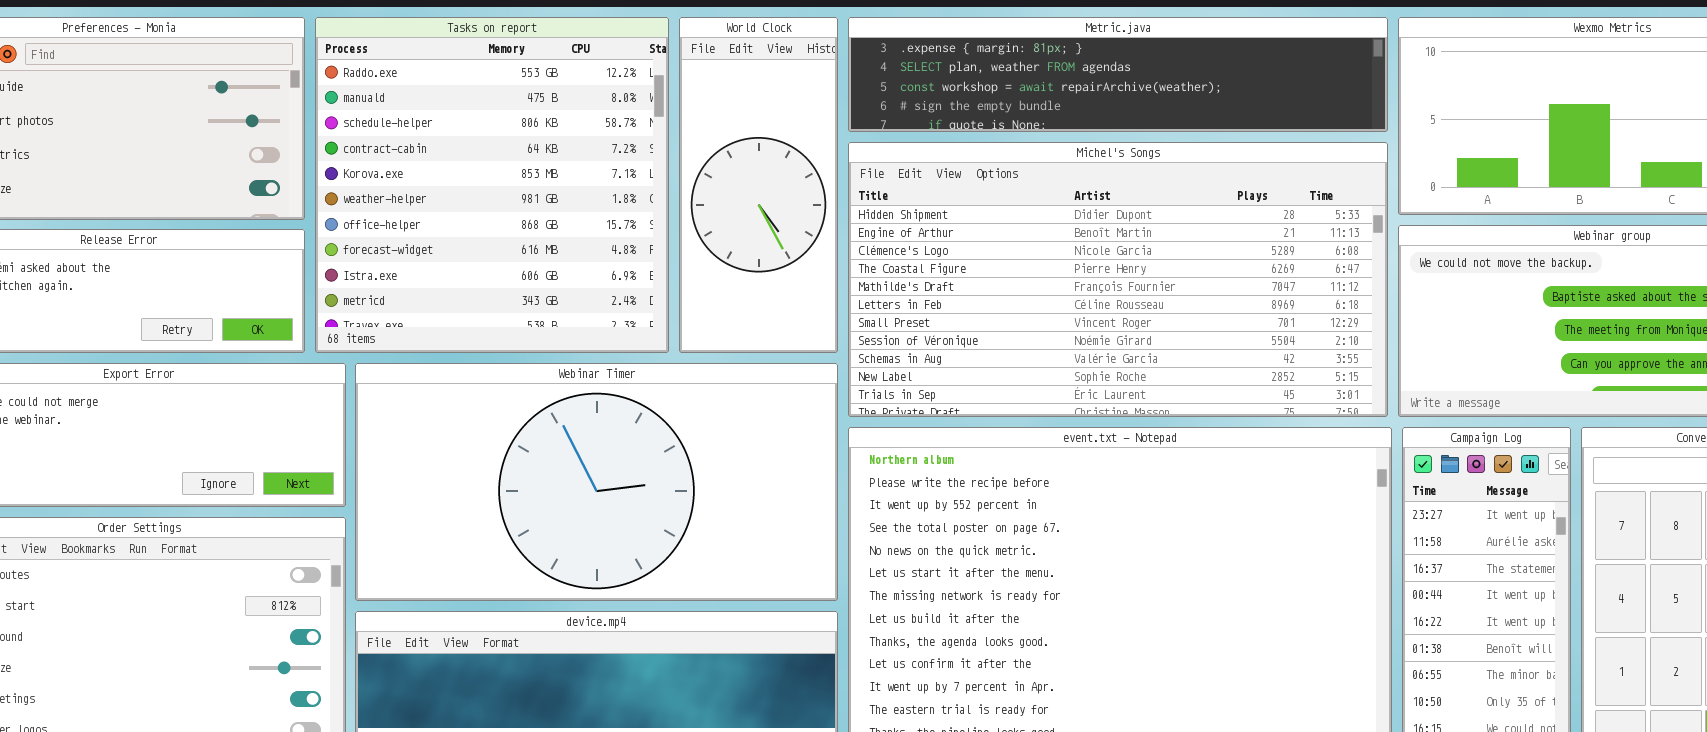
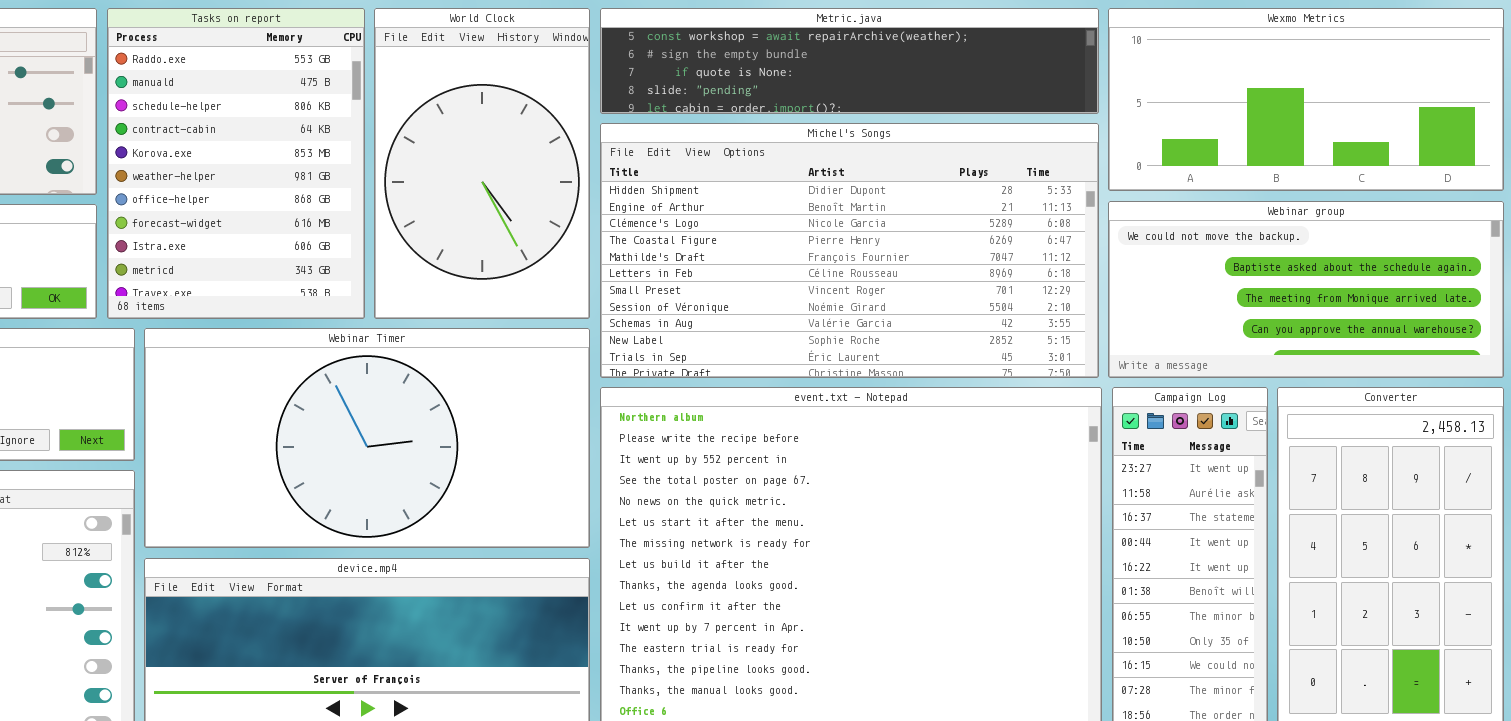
Tasks on report: [315,17,669,353] -> [107,8,365,319], resized
World Clock: [679,17,838,353] -> [374,8,590,319], resized
Metric.java: [848,17,1388,132] -> [600,8,1099,114], scrolled down 2 rows

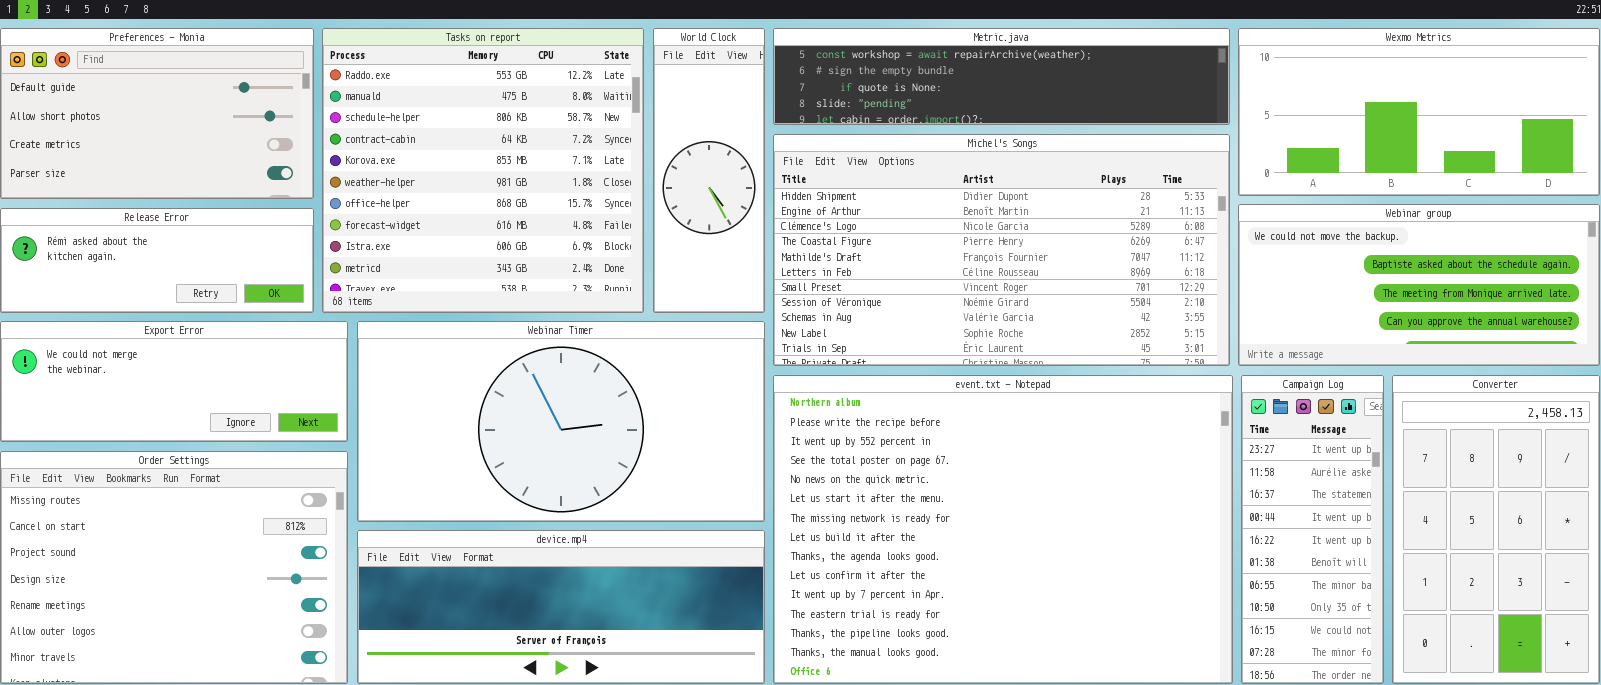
Tasks on report: [107,8,365,319] -> [322,28,644,313], resized
World Clock: [374,8,590,319] -> [653,28,765,313], resized

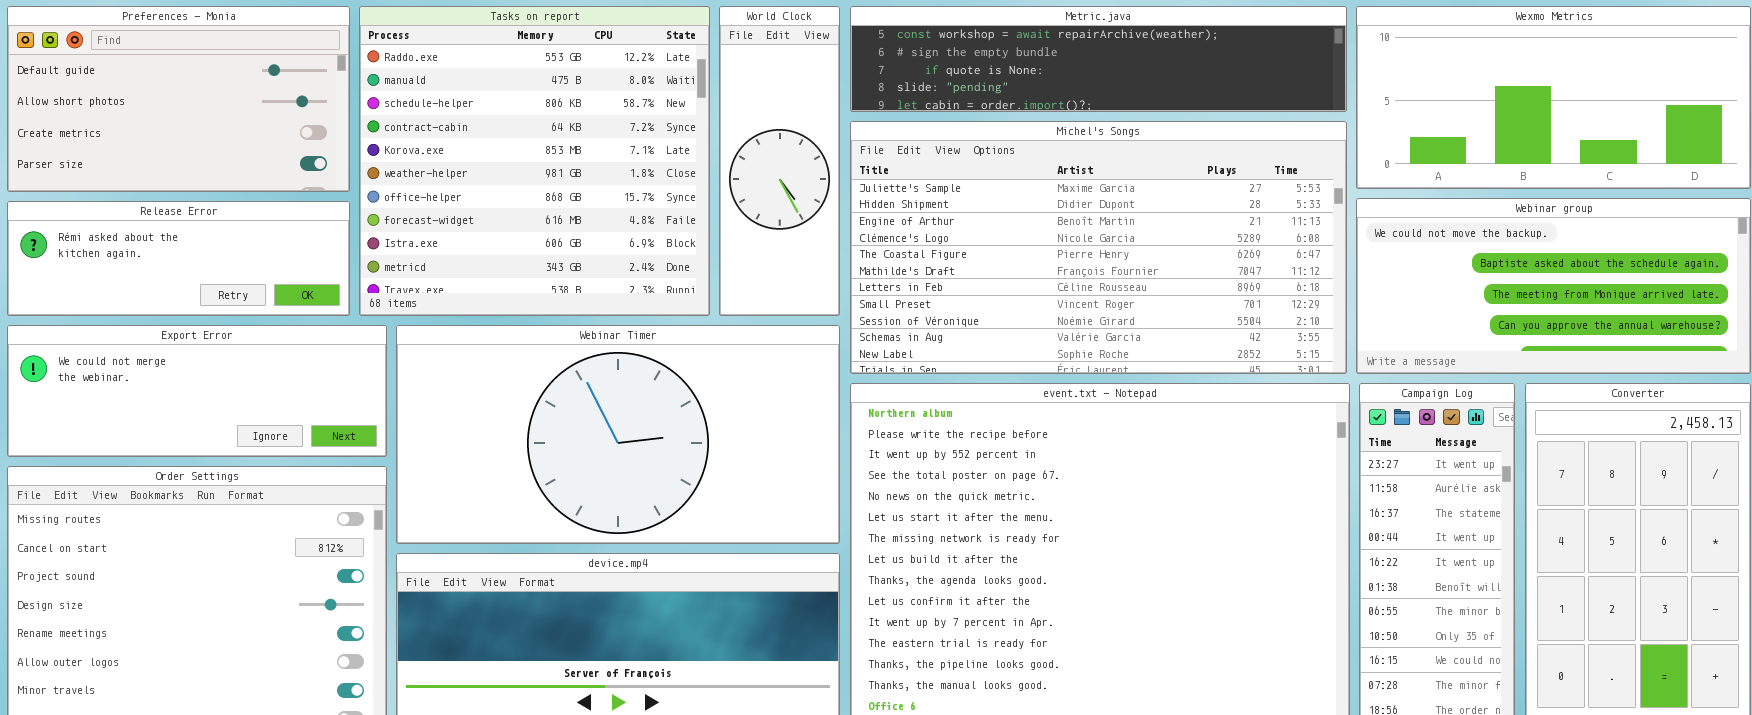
Michel's Songs: [773,134,1230,366] -> [850,121,1347,374], scrolled up 1 row

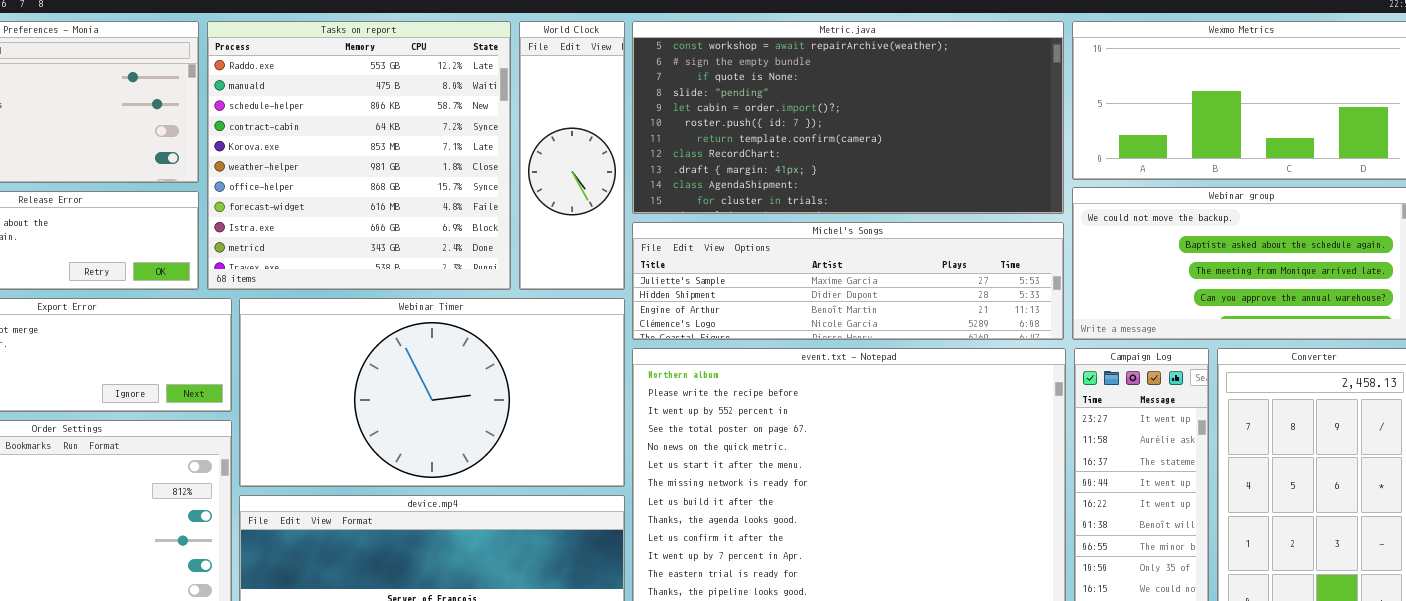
Metric.java: [850,6,1347,112] -> [632,21,1064,214], resized
Michel's Songs: [850,121,1347,374] -> [632,222,1064,340], resized

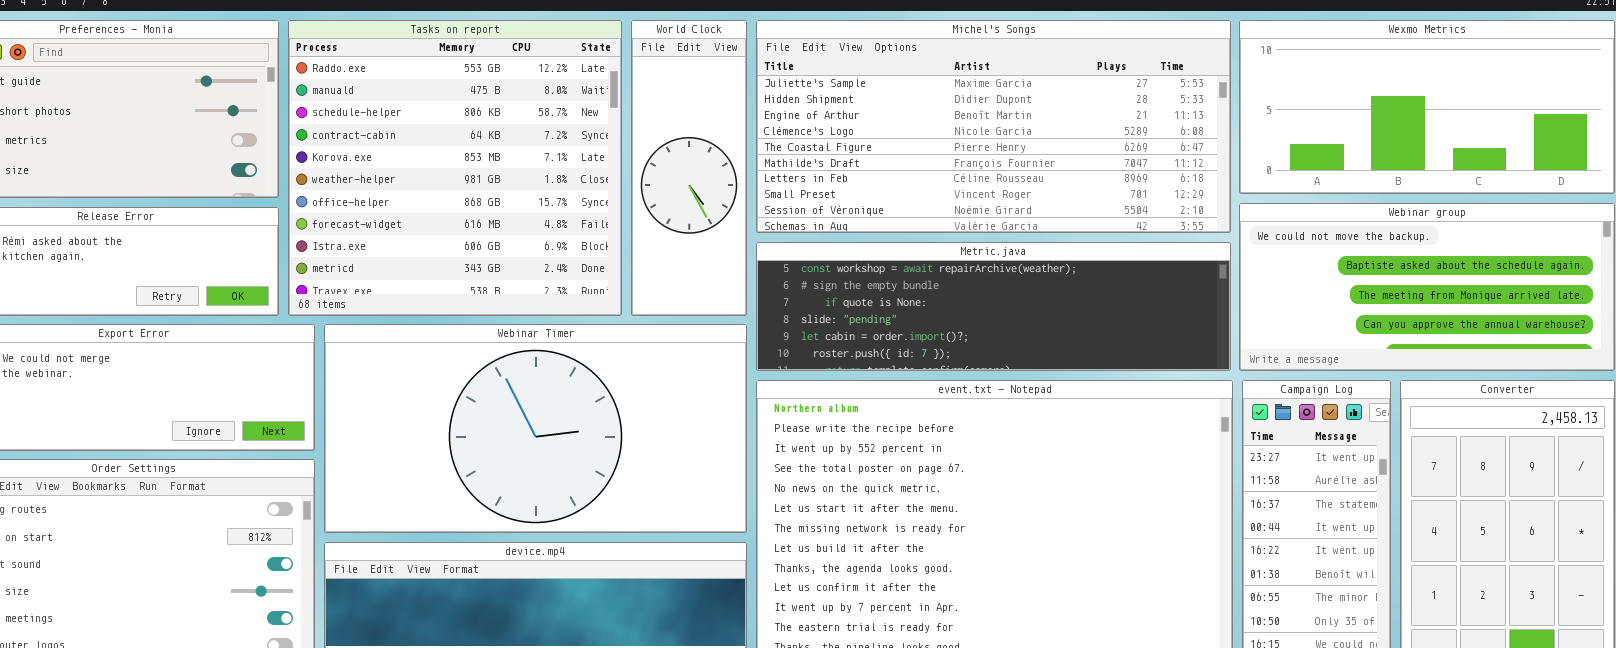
Metric.java: [632,21,1064,214] -> [756,242,1231,371], moved, resized
Michel's Songs: [632,222,1064,340] -> [756,20,1231,233], moved, resized

